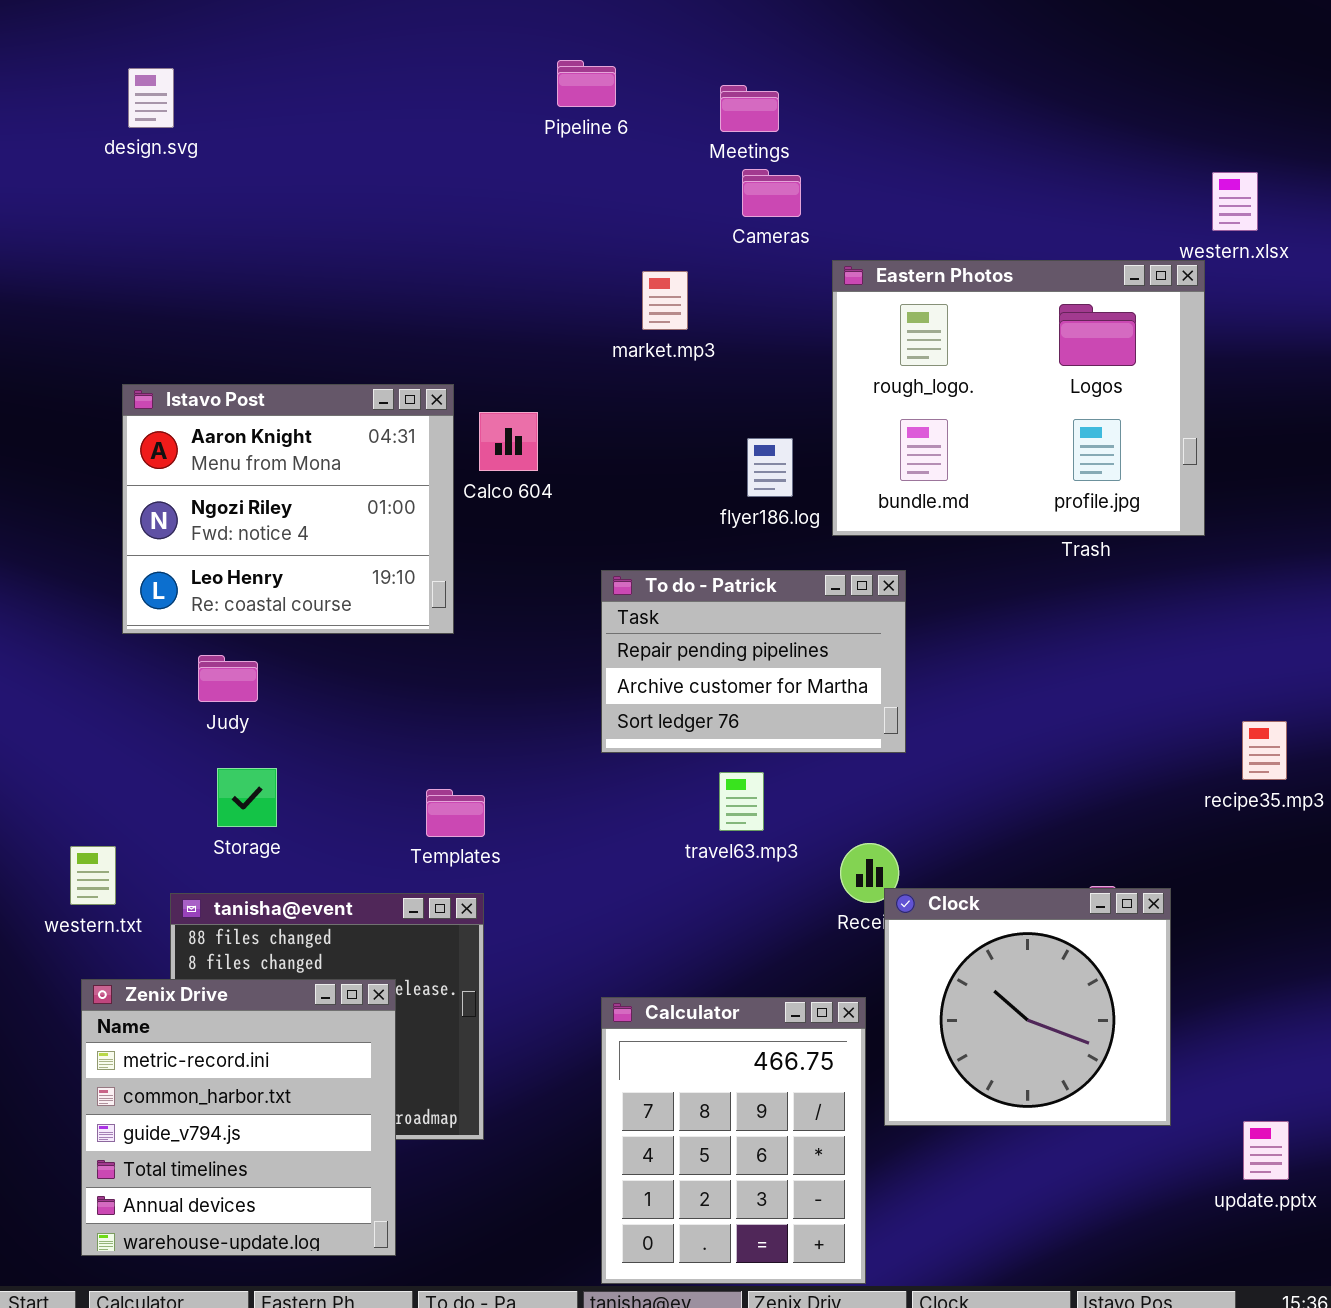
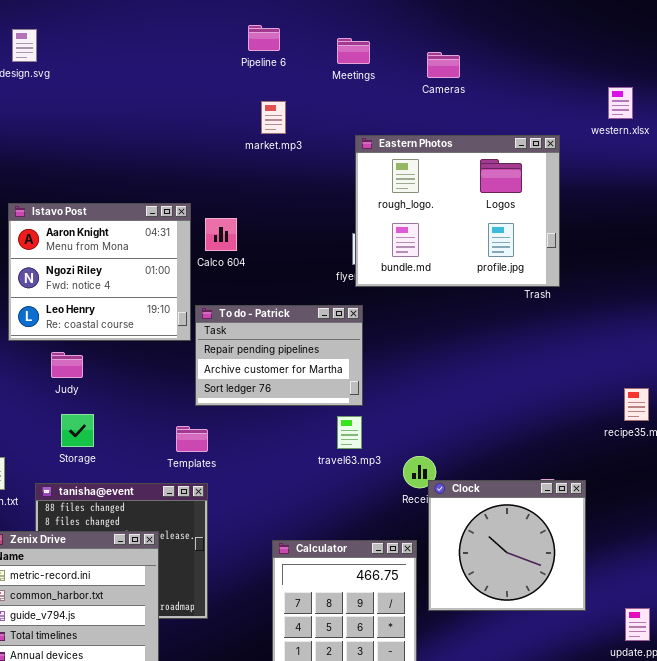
Cameras: [742,169,801,217] -> [427,52,460,78], moved
Eastern Photos: [832,260,1205,536] -> [355,135,560,287], moved
market.mp3: [642,271,688,330] -> [261,101,286,134], moved
To do - Patrick: [601,570,906,753] -> [195,305,363,406], moved

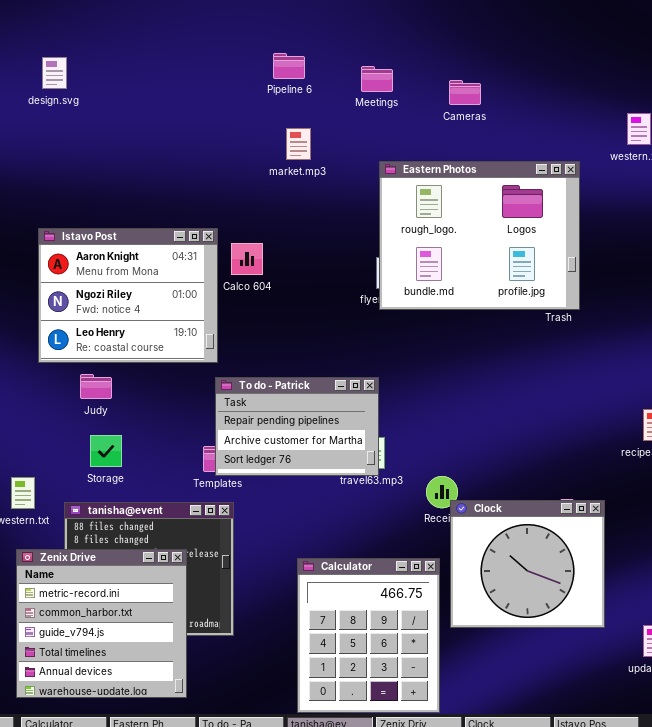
To do - Patrick: [195,305,363,406] -> [215,377,379,476], moved

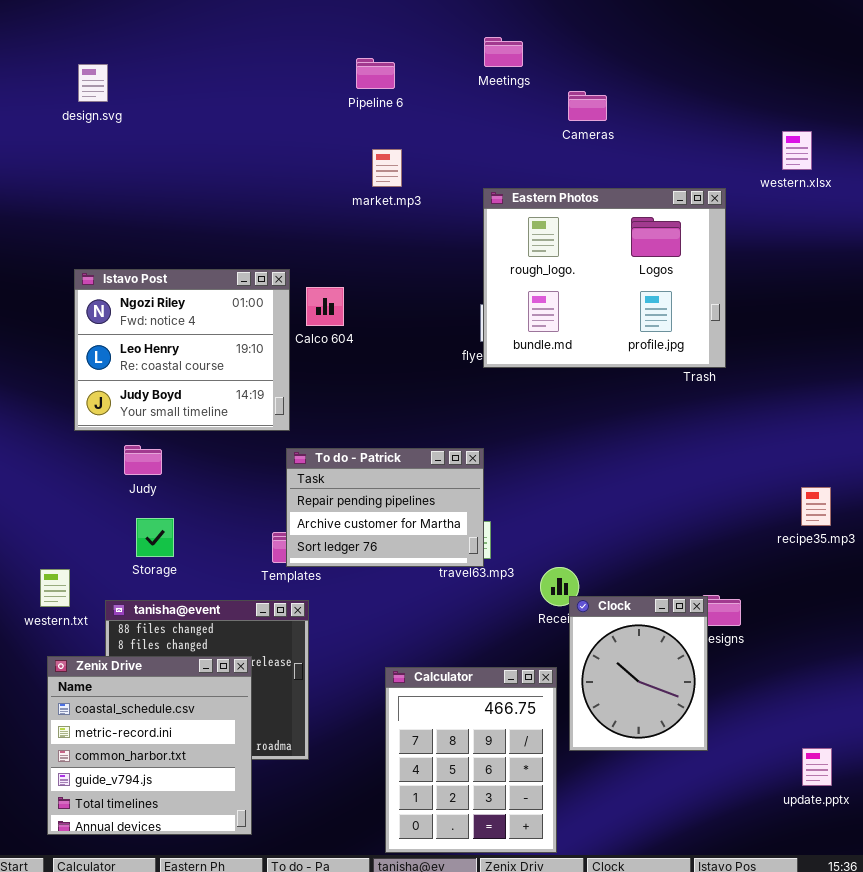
Meetings: [361,66,393,92] -> [484,37,523,67], moved
Istavo Post: [38,228,218,363] -> [74,269,290,431], scrolled down 1 row
Clock: [450,500,605,628] -> [569,596,708,751], resized
Zenix Drive: [16,549,187,698] -> [47,656,252,835], scrolled up 1 row

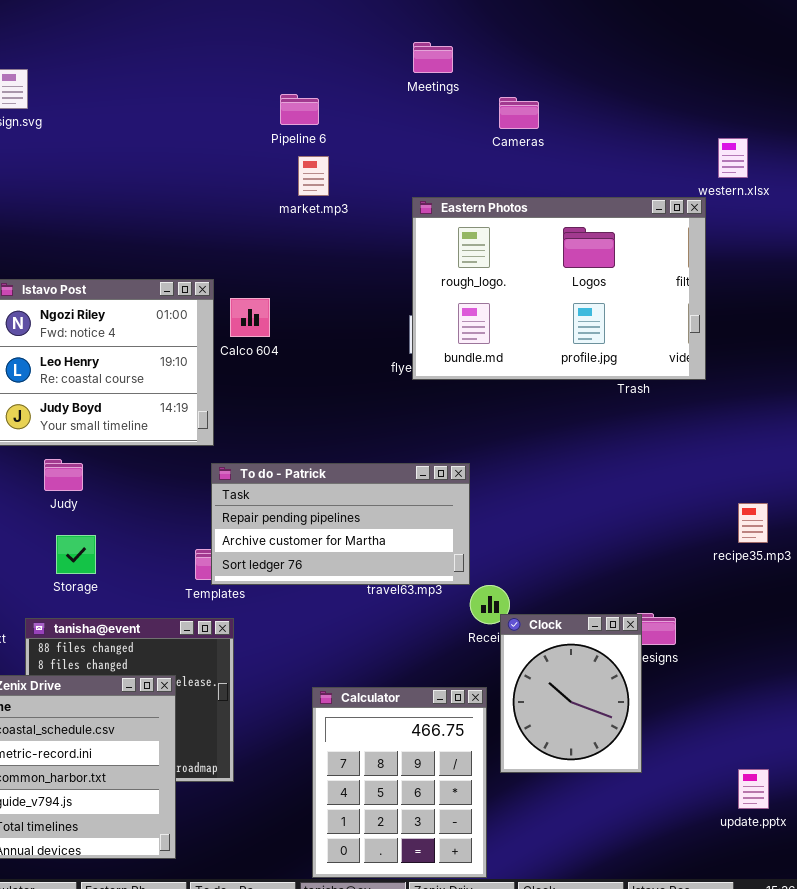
Pipeline 6: [356,58,395,89] -> [280,94,319,125], moved
Eastern Photos: [483,188,726,368] -> [412,197,706,380], resized
To do - Patrick: [286,448,484,567] -> [211,463,470,585], resized

